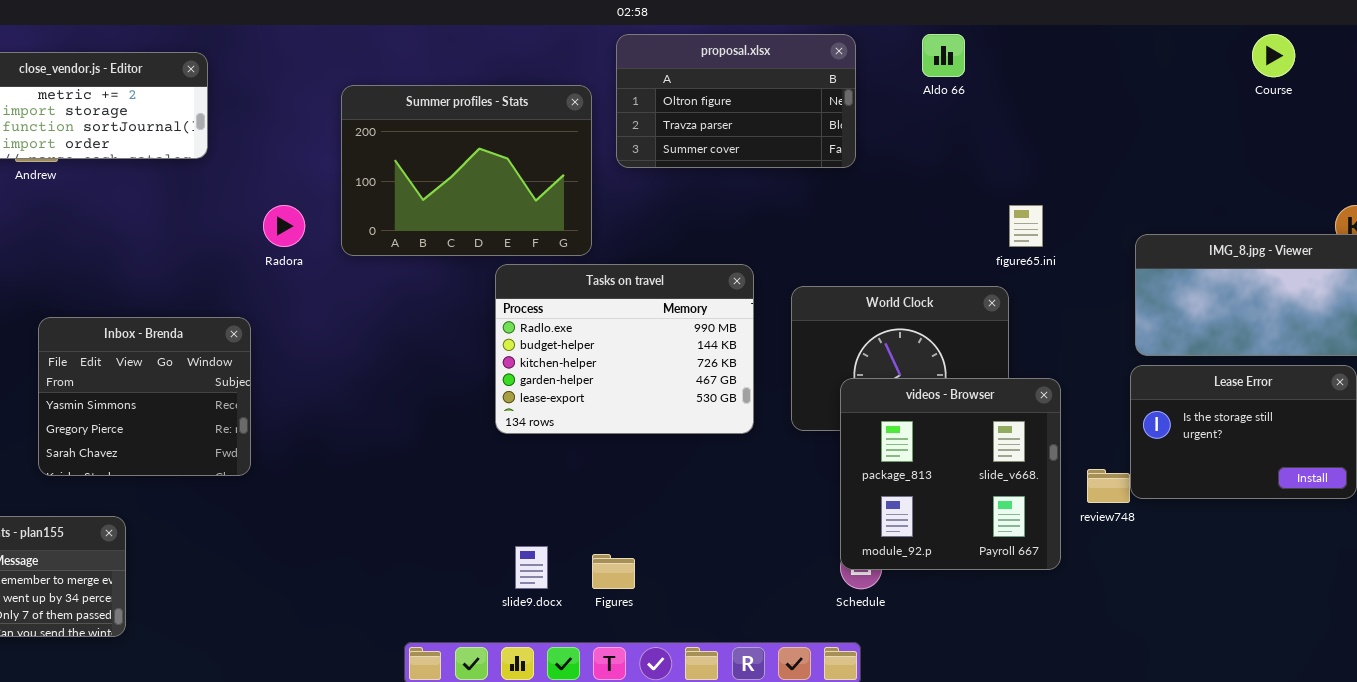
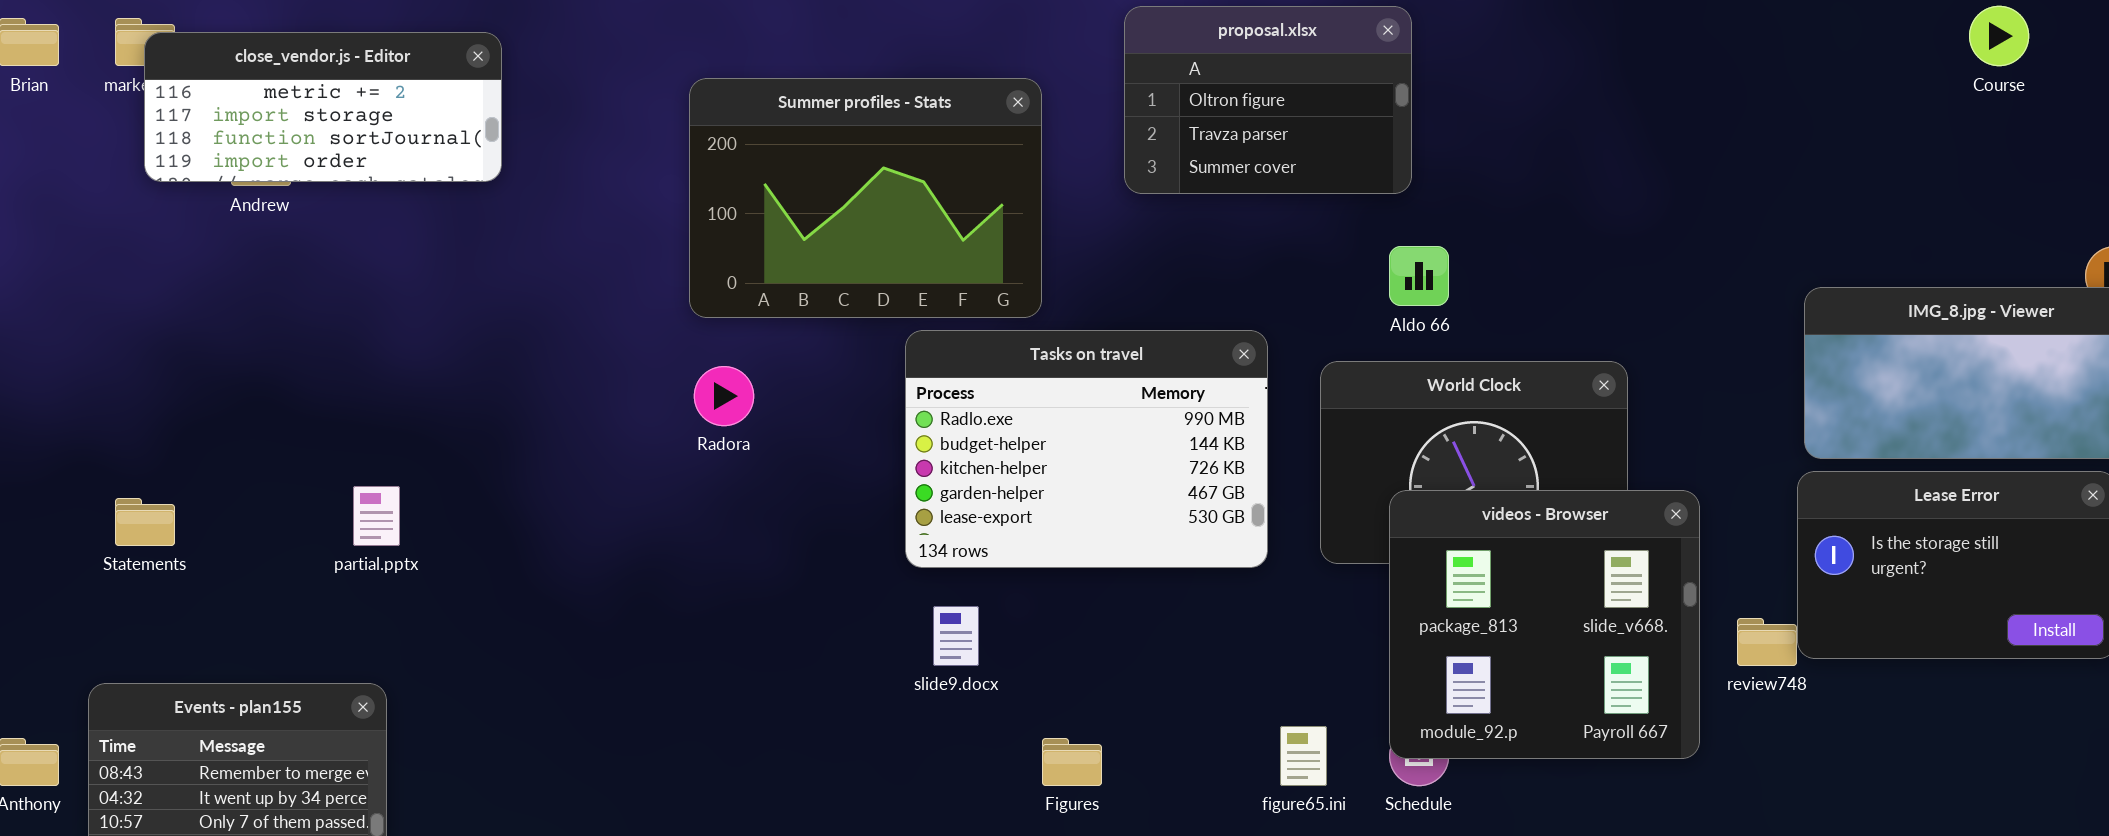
proposal.xlsx: [616,34,856,168] -> [1124,6,1412,194], resized
Aldo 66: [922,34,965,77] -> [1389,246,1449,306], moved
Radora: [263,205,305,247] -> [694,366,754,426], moved
figure65.ini: [1009,205,1043,247] -> [1280,726,1327,786], moved
Inbox - Brenda: [38,317,251,476] -> none, closed
slide9.docx: [515,546,548,589] -> [933,606,979,666], moved

